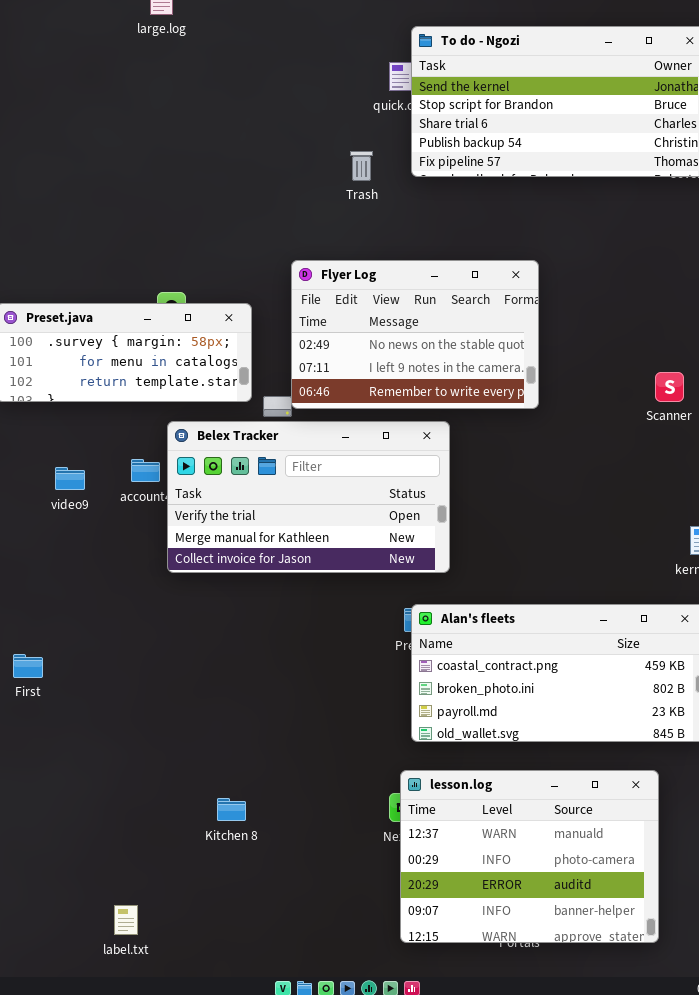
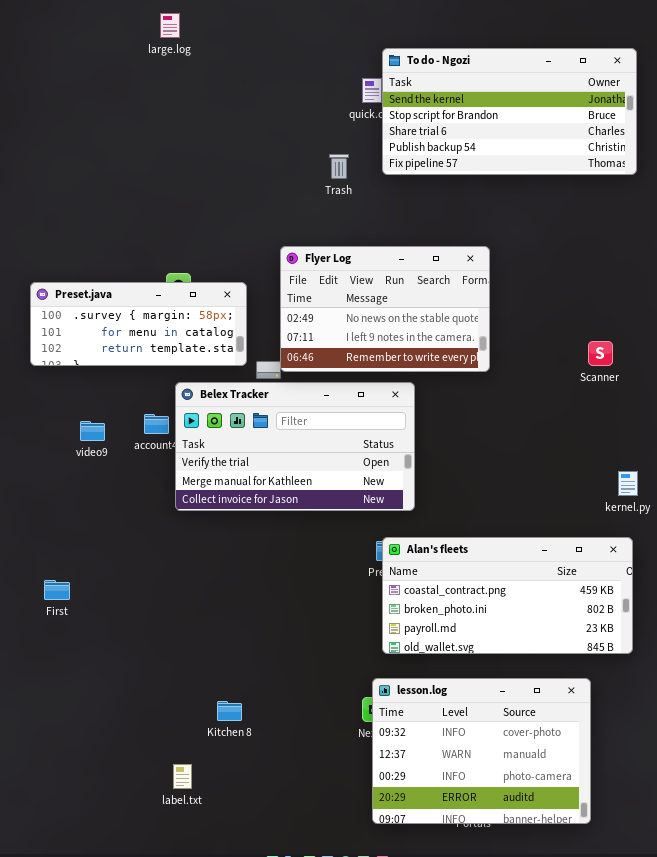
lesson.log: [400,770,659,943] -> [372,678,591,824], scrolled up 1 row
label.txt: [114,905,138,935] -> [173,764,192,789], moved

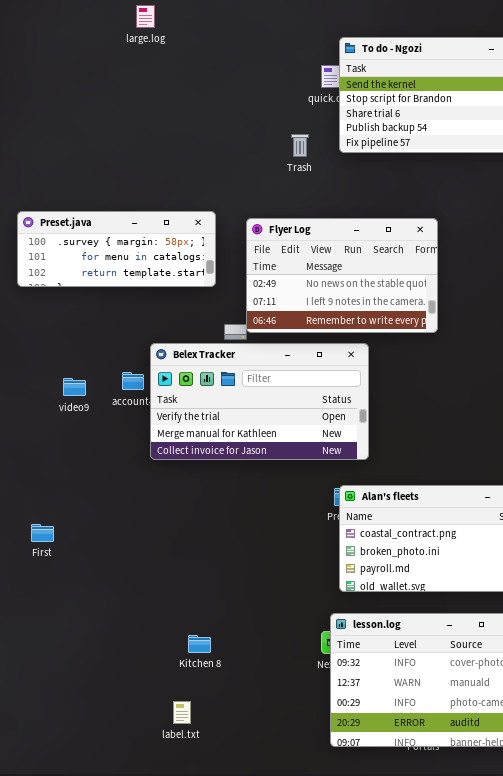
Preset.java: [30,282,247,366] -> [17,211,216,287], moved
label.txt: [173,764,192,789] -> [173,701,191,724], moved

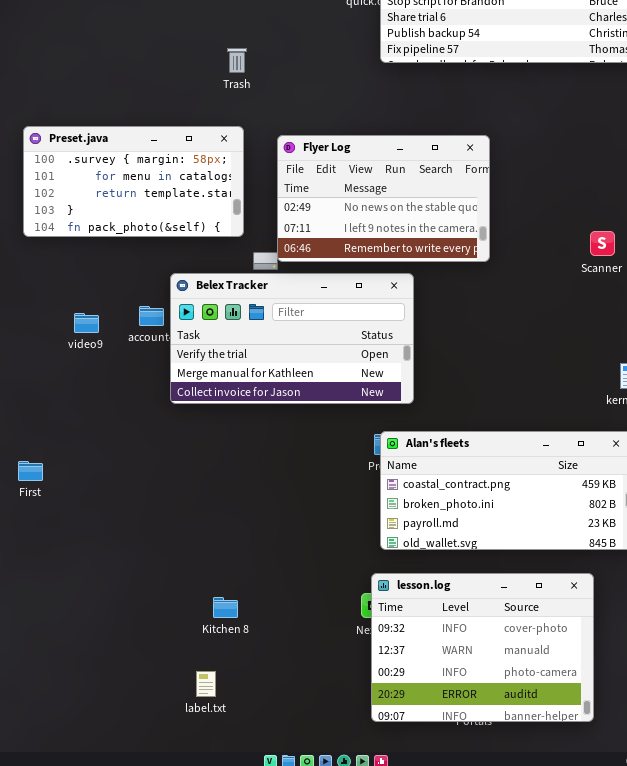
Trash: [291,134,309,157] -> [227,48,247,73], moved
Preset.java: [17,211,216,287] -> [23,126,244,237], resized
First: [31,524,54,542] -> [18,461,43,481], moved

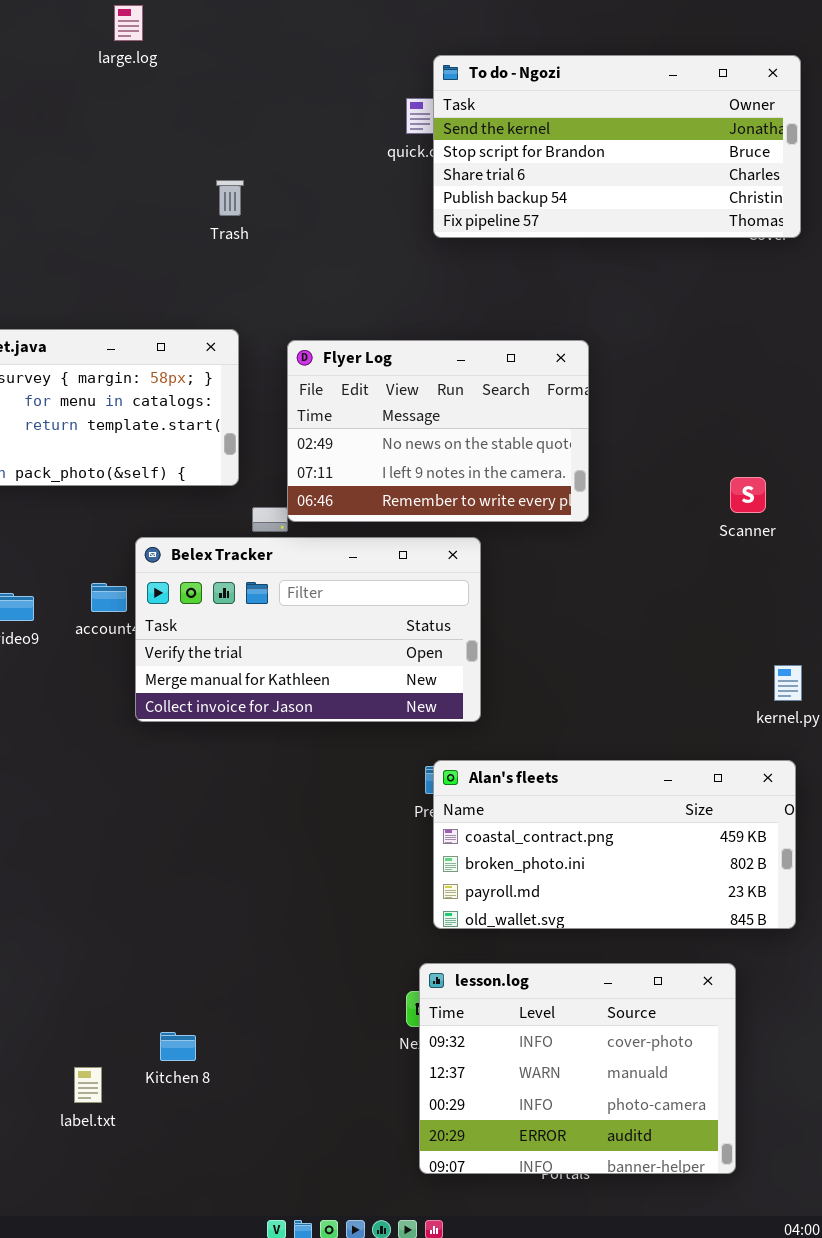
Trash: [227,48,247,73] -> [216,180,244,216], moved
Kitchen 8: [213,597,238,618] -> [160,1032,196,1061], moved
label.txt: [196,671,216,697] -> [74,1067,102,1103], moved

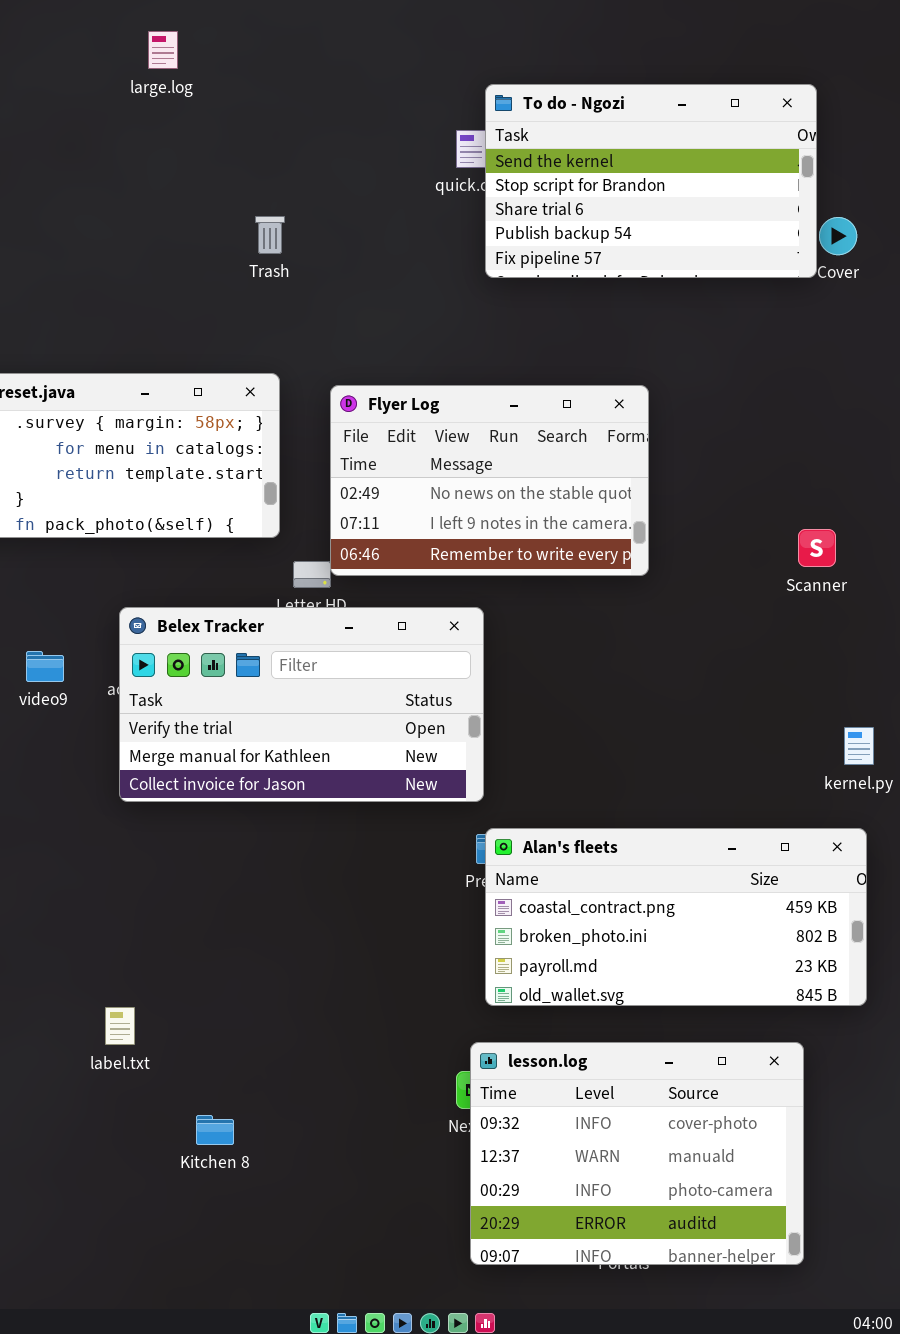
To do - Ngozi: [433,55,801,238] -> [485,84,817,278], resized
Belex Tracker: [135,537,481,722] -> [119,607,484,802], moved
label.txt: [74,1067,102,1103] -> [105,1007,135,1045], moved

